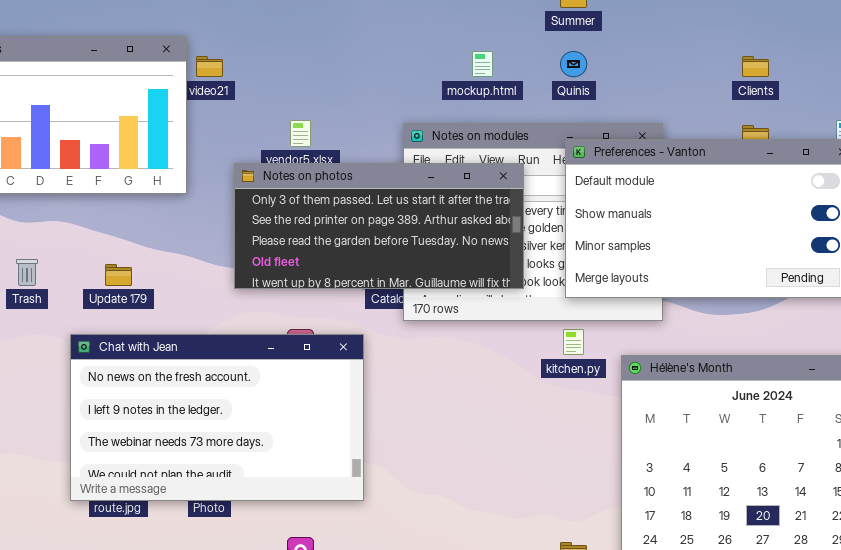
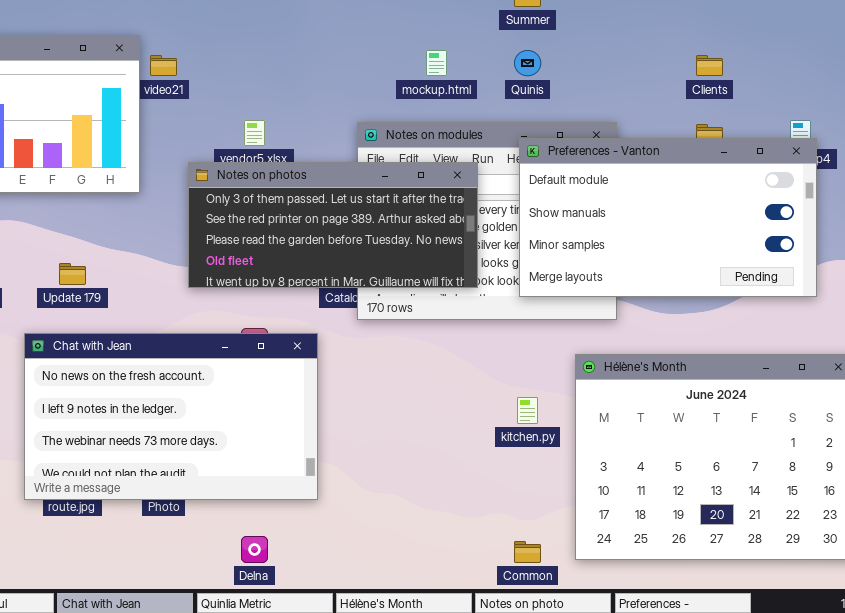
kitchen.py: [563,329,584,355] -> [517,397,538,424], moved

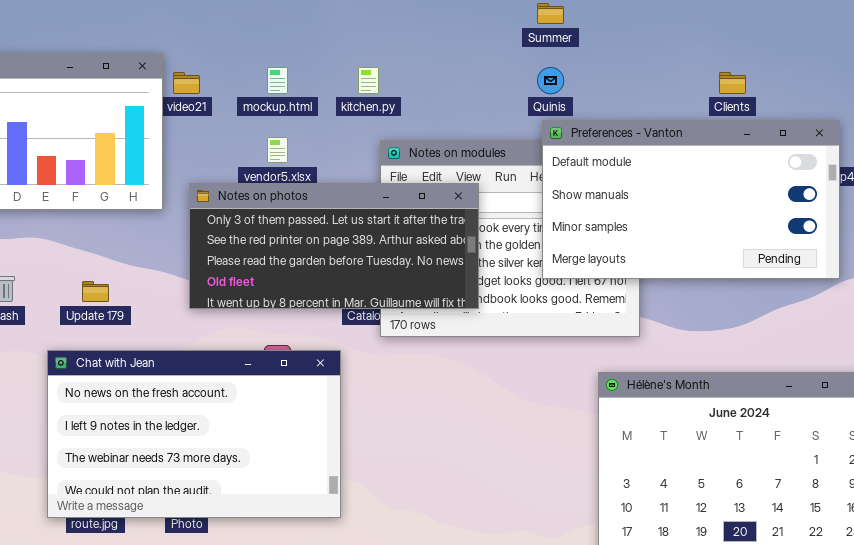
mockup.html: [426,50,447,76] -> [267,67,288,94], moved
Preferences - Vanton: [519,138,817,297] -> [542,120,840,279], moved
Notes on photos: [188,162,478,288] -> [189,183,479,309], moved
kitchen.py: [517,397,538,424] -> [358,67,379,94], moved

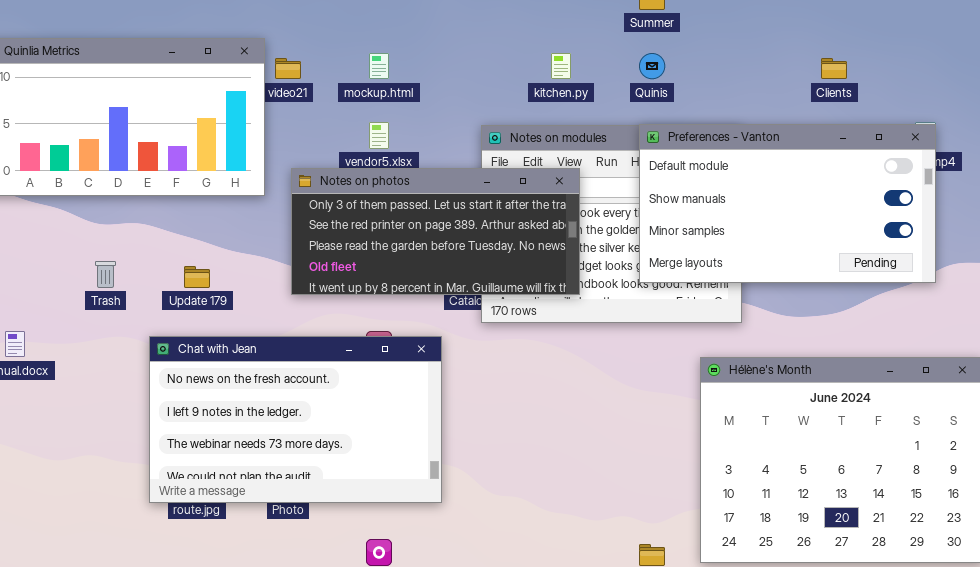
kitchen.py: [358,67,379,94] -> [551,53,571,79], moved
Preferences - Vanton: [542,120,840,279] -> [639,124,936,283], moved

